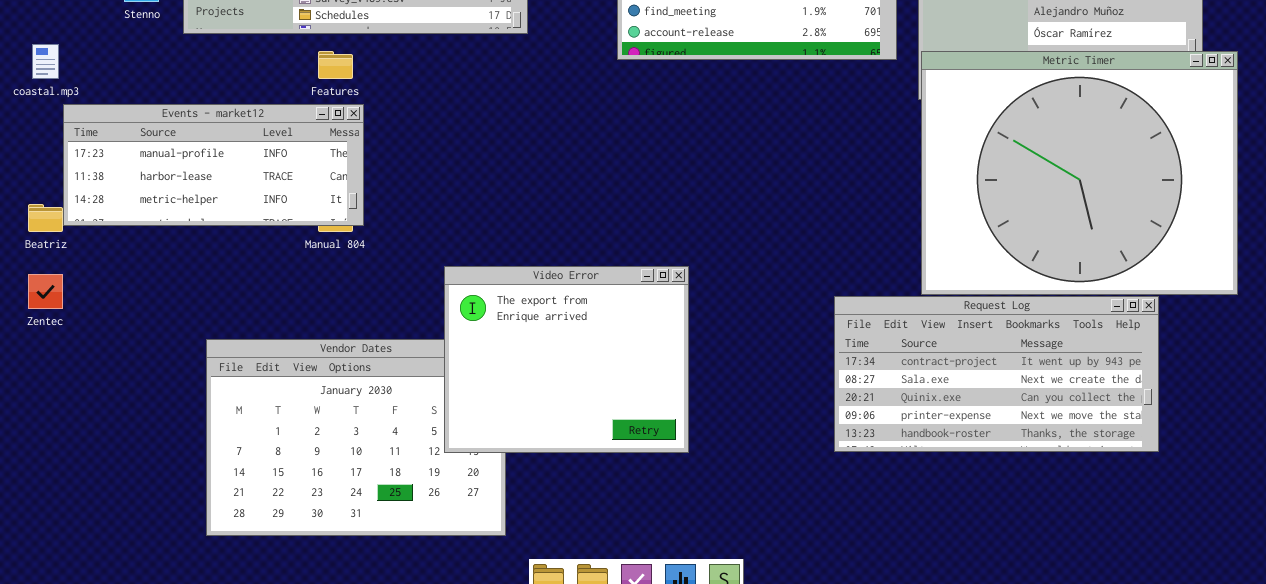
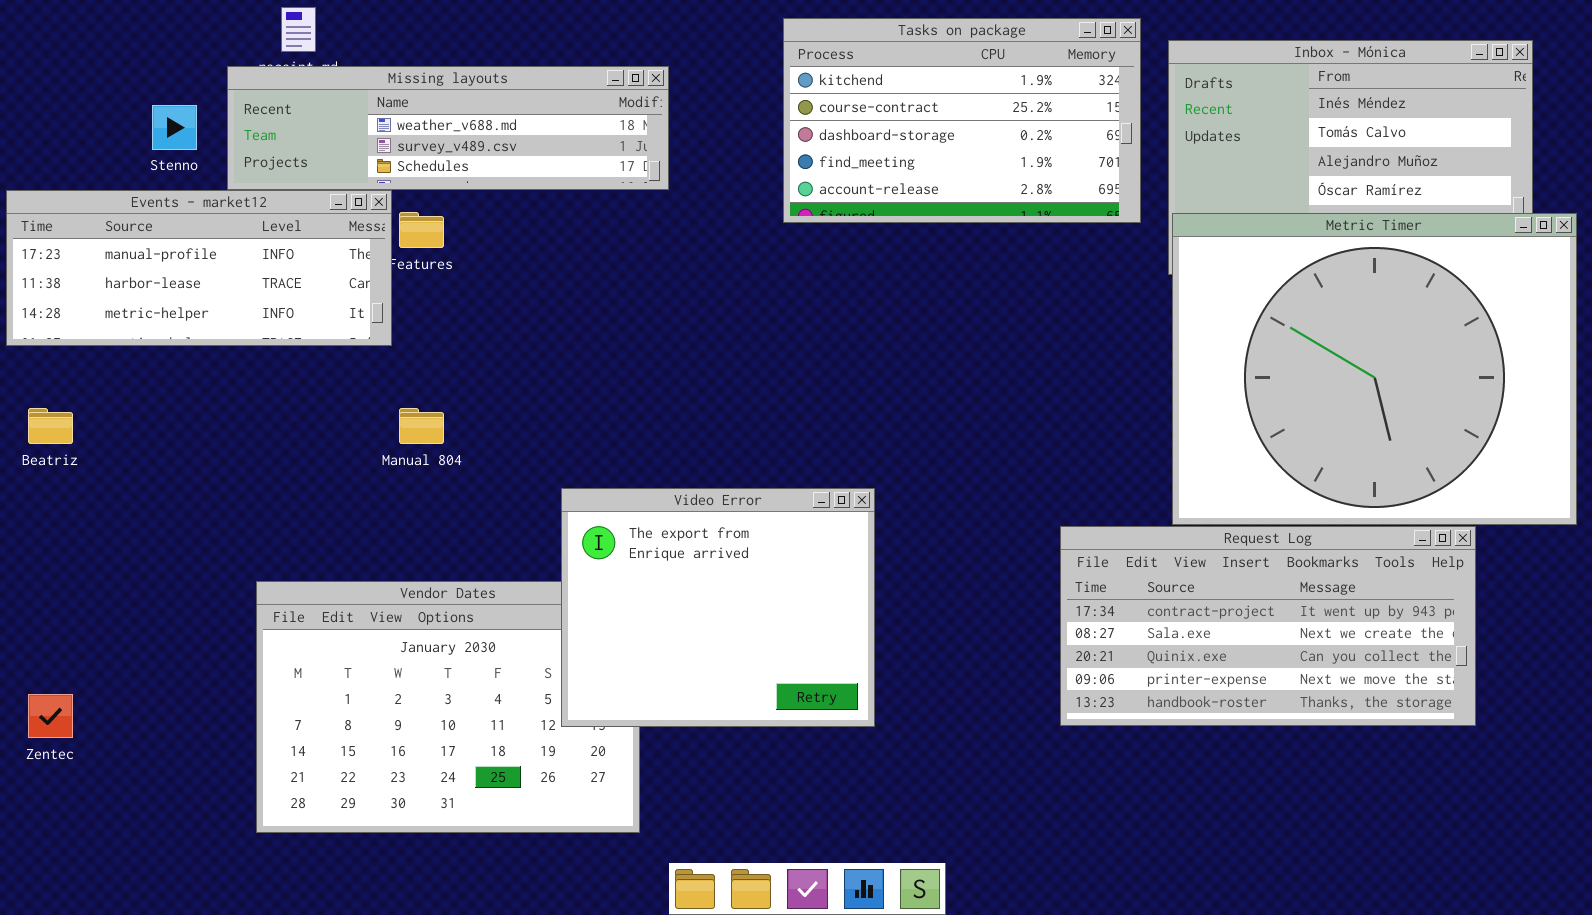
Events - market12: [63,104,364,226] -> [6,190,392,346], moved
Zentec: [28,274,63,309] -> [28,694,73,738], moved

